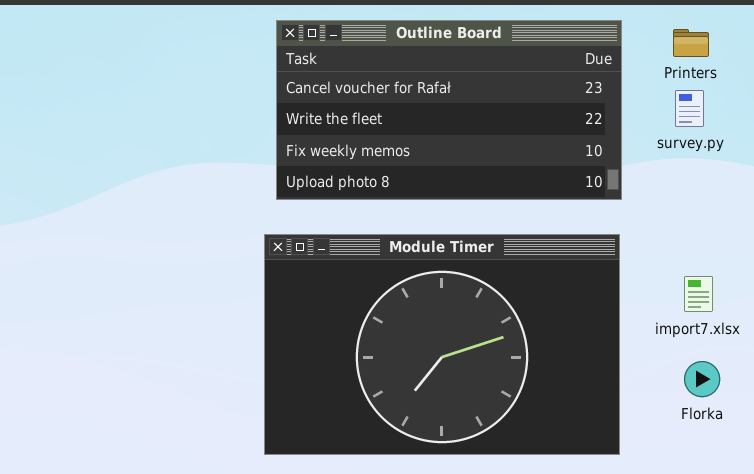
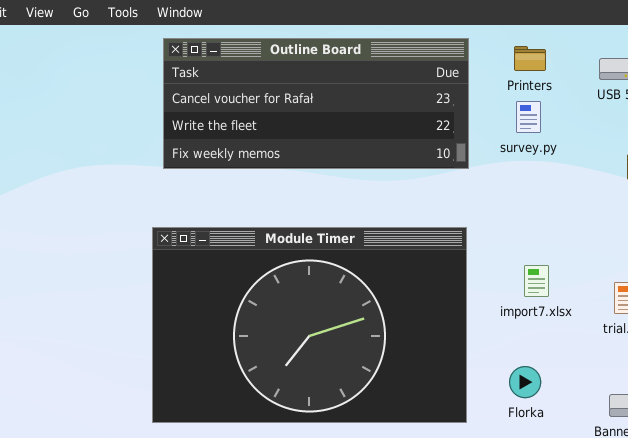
Outline Board: [276,20,622,200] -> [163,38,469,169], resized
Florka: [684,361,720,397] -> [509,366,541,398], moved

